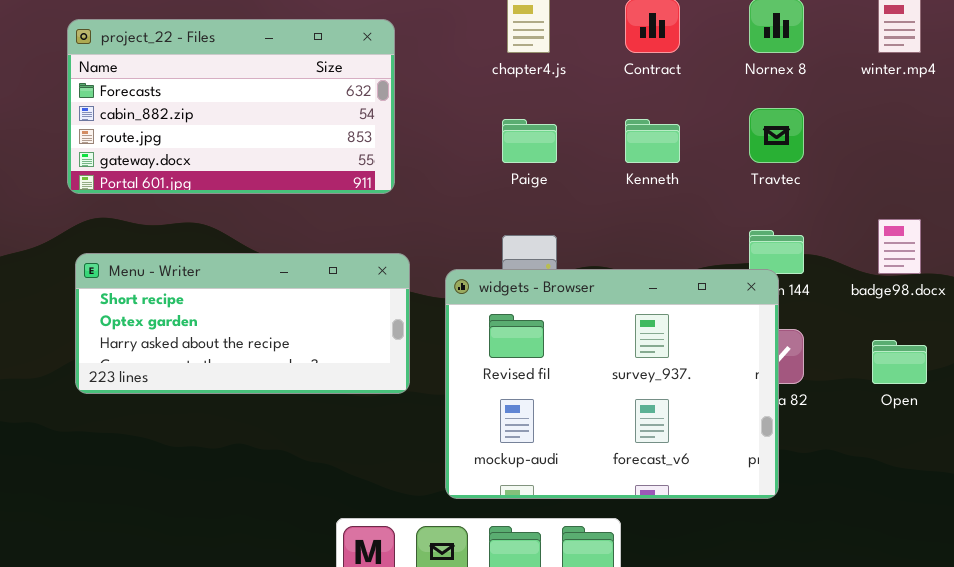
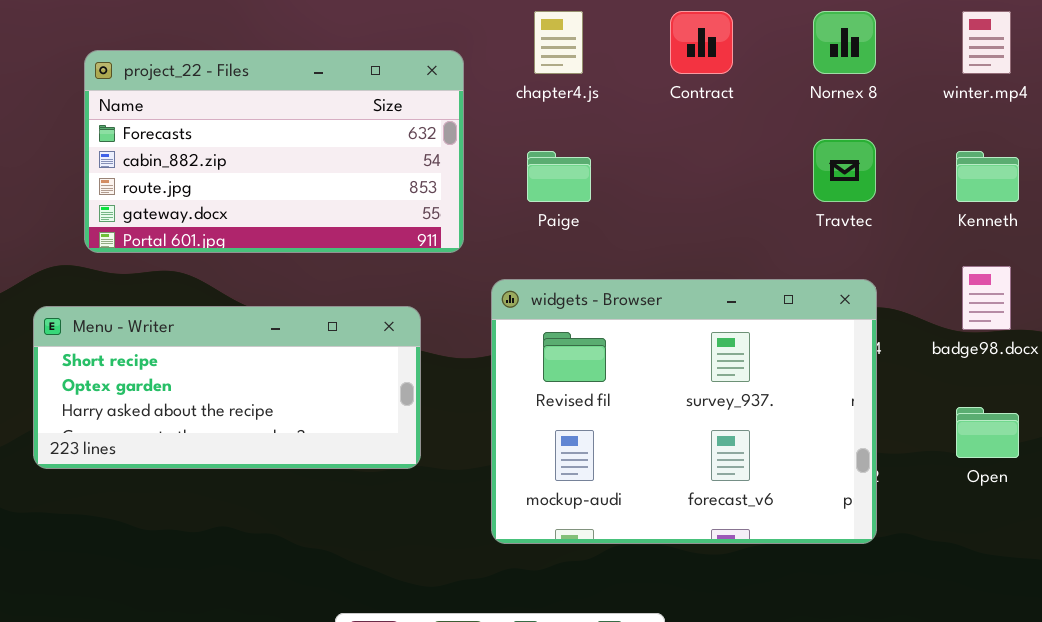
project_22 - Files: [67,19,395,194] -> [84,50,464,253], moved
Kenneth: [625,119,680,163] -> [956,151,1019,202], moved
widgets - Browser: [445,269,779,499] -> [491,279,877,544], moved

